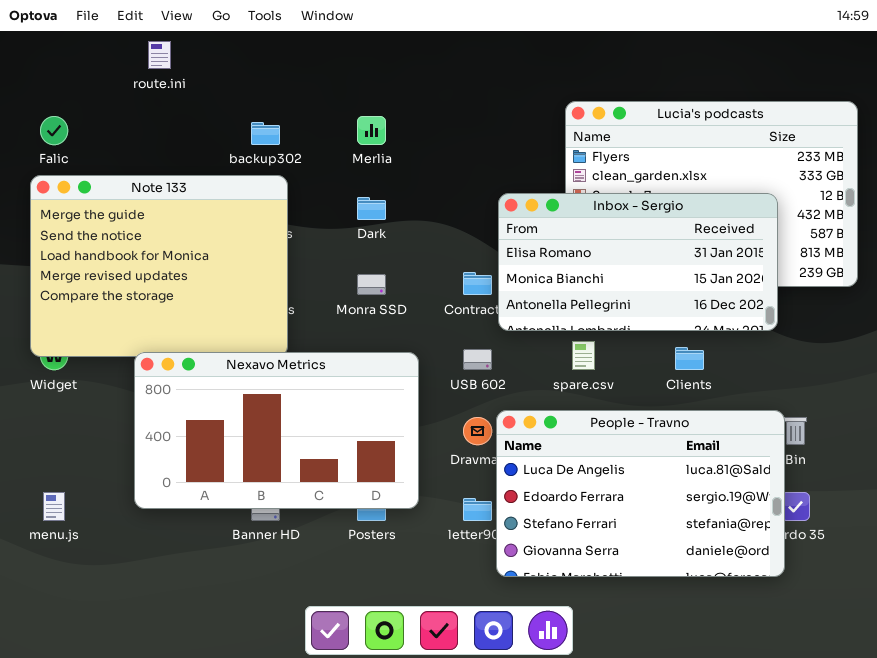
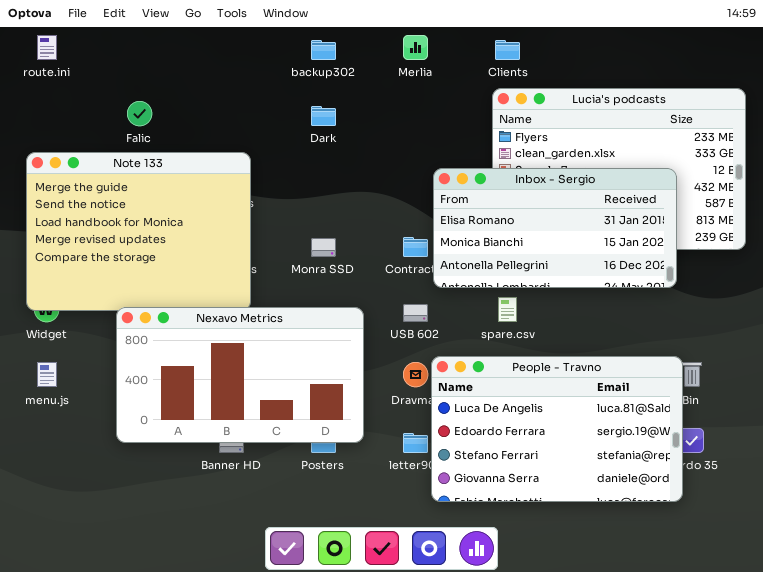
route.ini: [148,41,171,69] -> [37,35,57,60], moved
Falic: [40,116,68,145] -> [127,101,152,126], moved
Merlia: [357,116,386,145] -> [403,35,428,60], moved
backup302: [251,122,280,145] -> [311,40,336,60], moved
Dark: [357,197,386,220] -> [311,106,336,126], moved
Clients: [675,347,704,370] -> [495,40,520,60], moved
menu.js: [43,492,65,521] -> [37,362,57,387], moved

